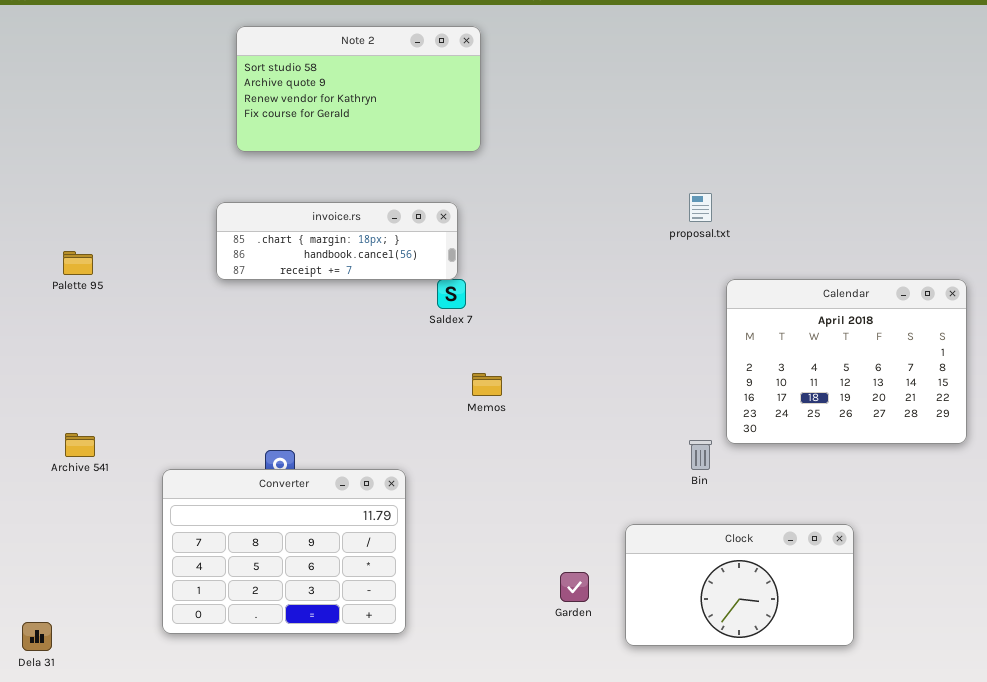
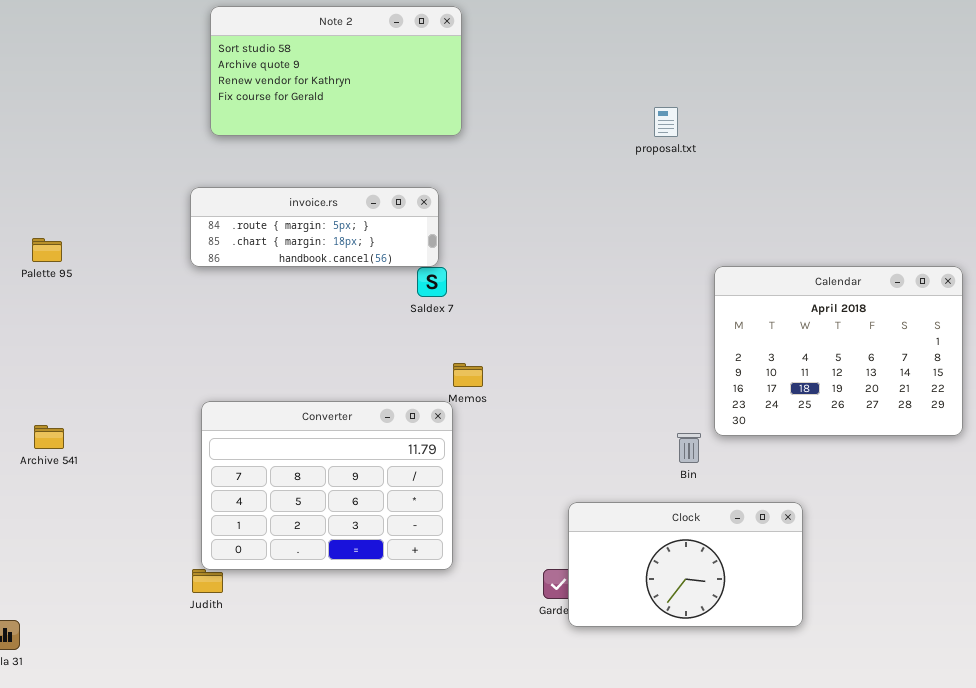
proposal.txt: [689,193,712,222] -> [654,107,678,137], moved
invoice.rs: [216,202,458,280] -> [190,187,439,267], scrolled up 1 row
Converter: [162,469,406,634] -> [201,401,453,570], moved
Clock: [625,524,854,646] -> [568,502,803,627], moved

